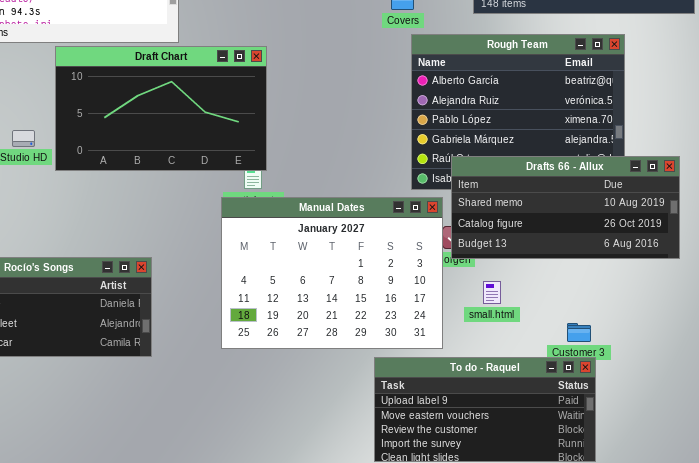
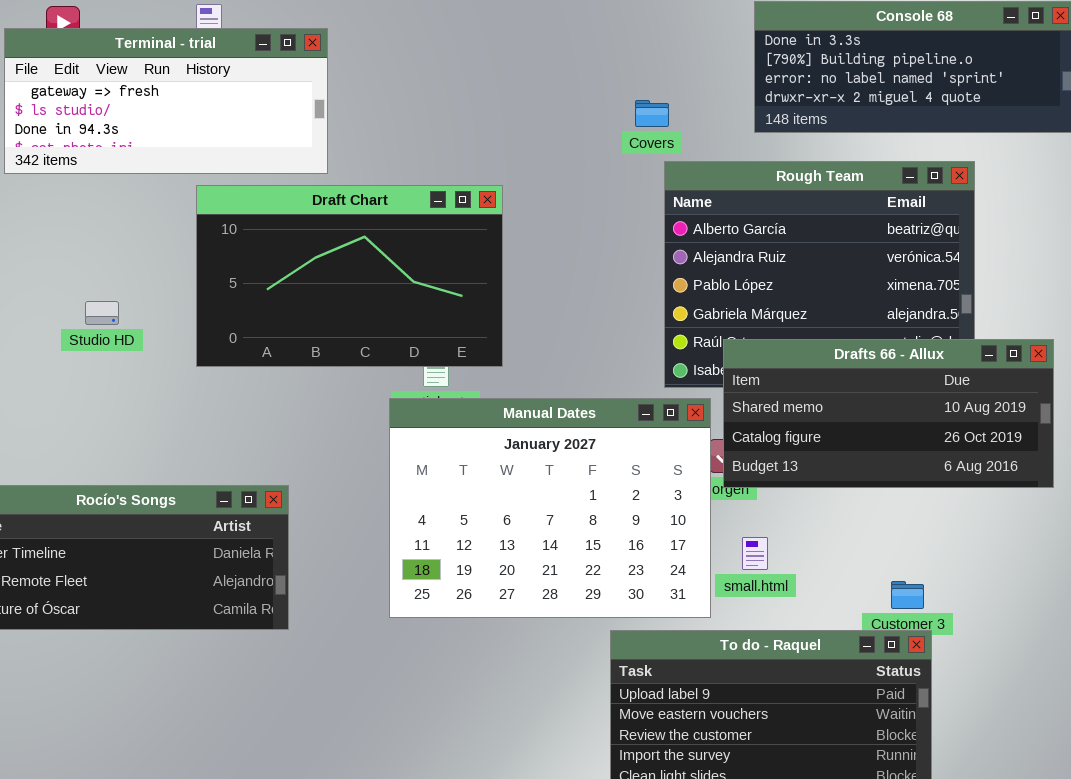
Draft Chart: [55,46,267,171] -> [196,185,503,367], moved
small.html: [483,281,501,304] -> [742,537,768,570], moved

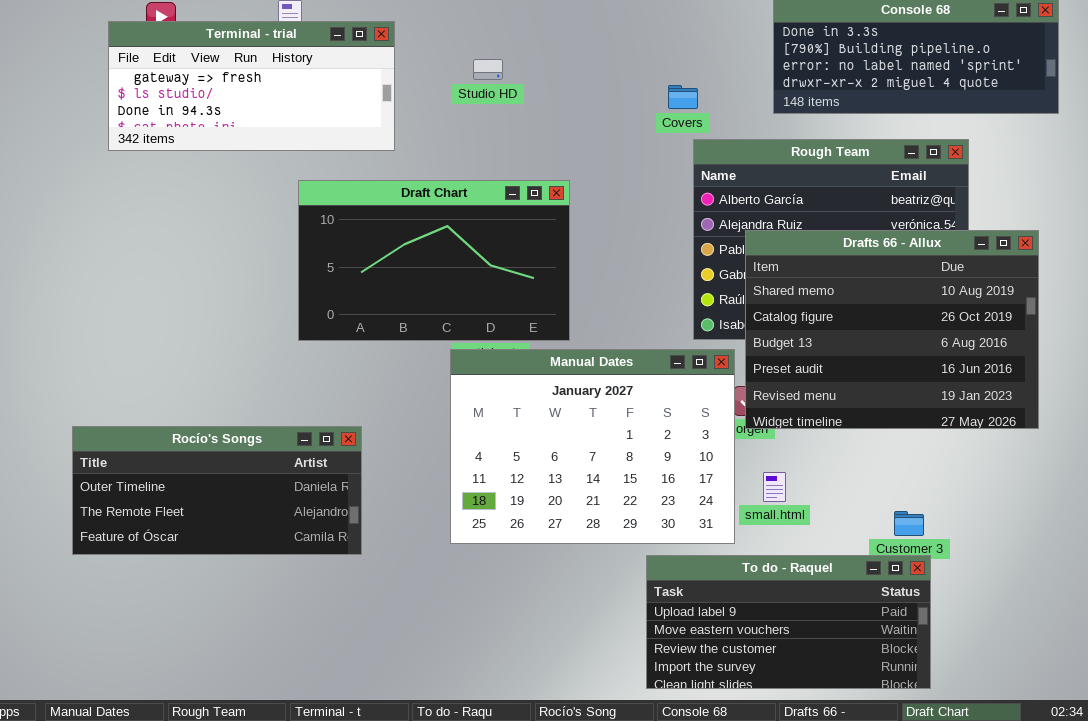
Draft Chart: [196,185,503,367] -> [298,180,570,341], moved
Studio HD: [85,301,119,325] -> [473,59,503,80], moved
Drafts 66 - Allux: [723,339,1054,488] -> [745,230,1039,429], resized

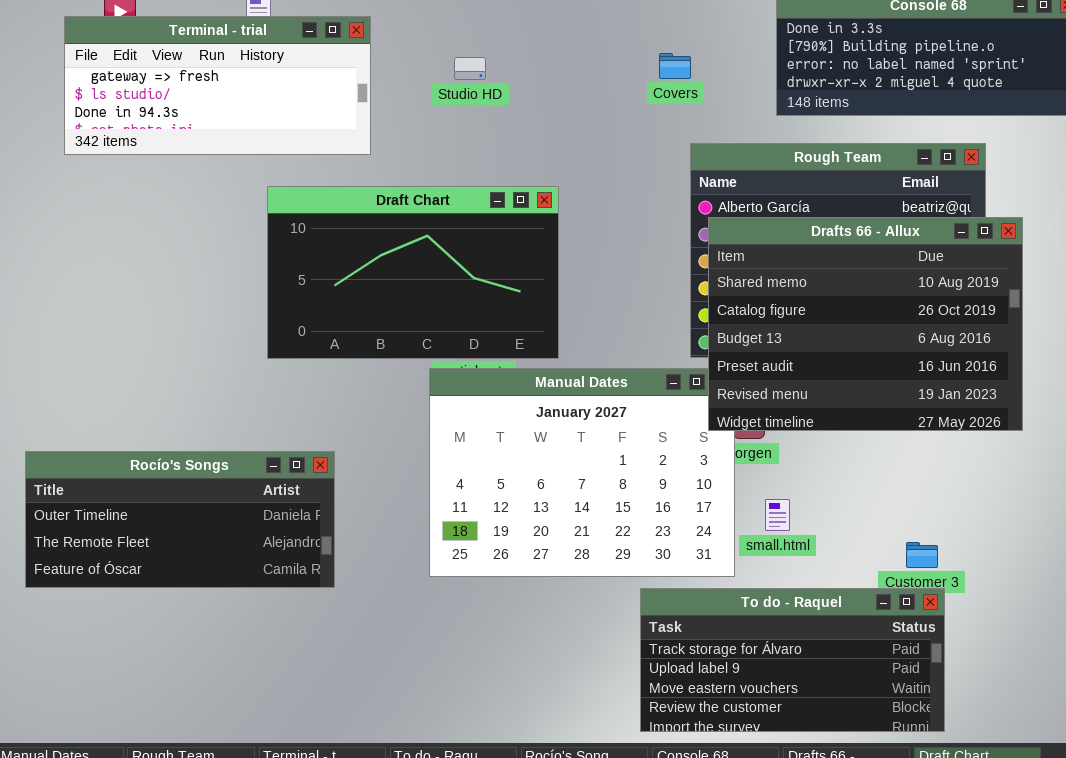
Covers: [668,85,698,109] -> [659,53,691,79], moved
Drafts 66 - Allux: [745,230,1039,429] -> [708,217,1023,431], moved
To do - Raquel: [646,555,931,689] -> [640,588,945,732], scrolled up 1 row

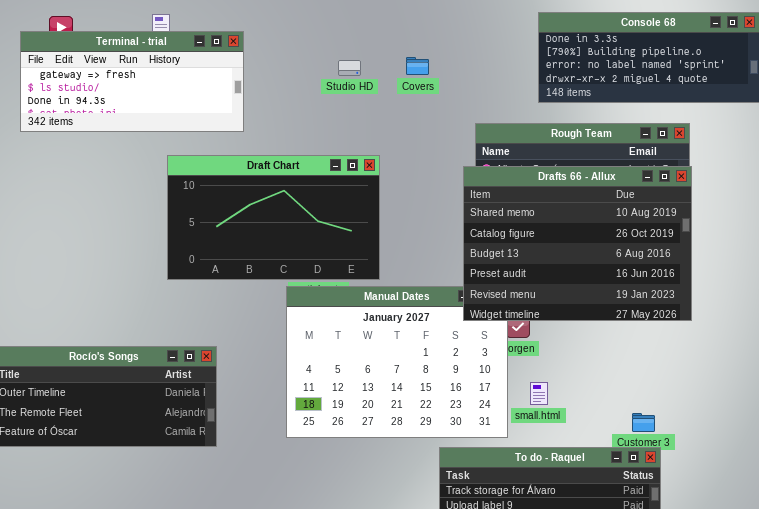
Covers: [659,53,691,79] -> [406,57,429,75], moved
Studio HD: [454,57,486,80] -> [338,60,361,76], moved
Drafts 66 - Allux: [708,217,1023,431] -> [463,166,692,321], moved

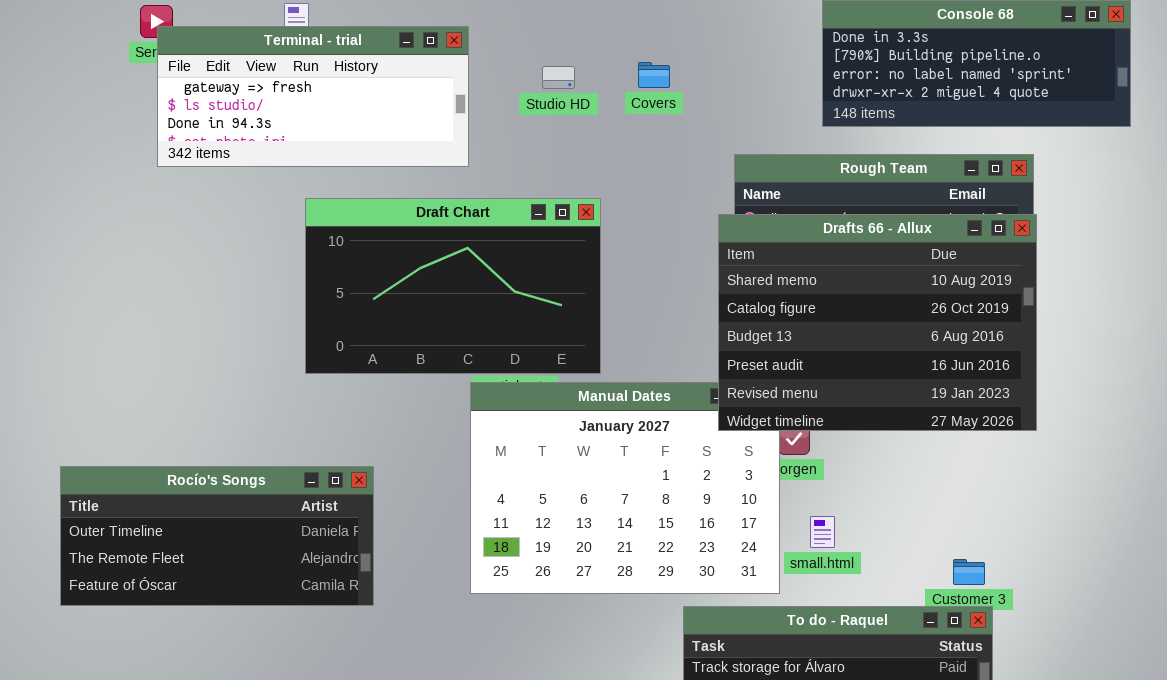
Terminal - trial: [20,31,244,132] -> [157,26,469,167], moved

